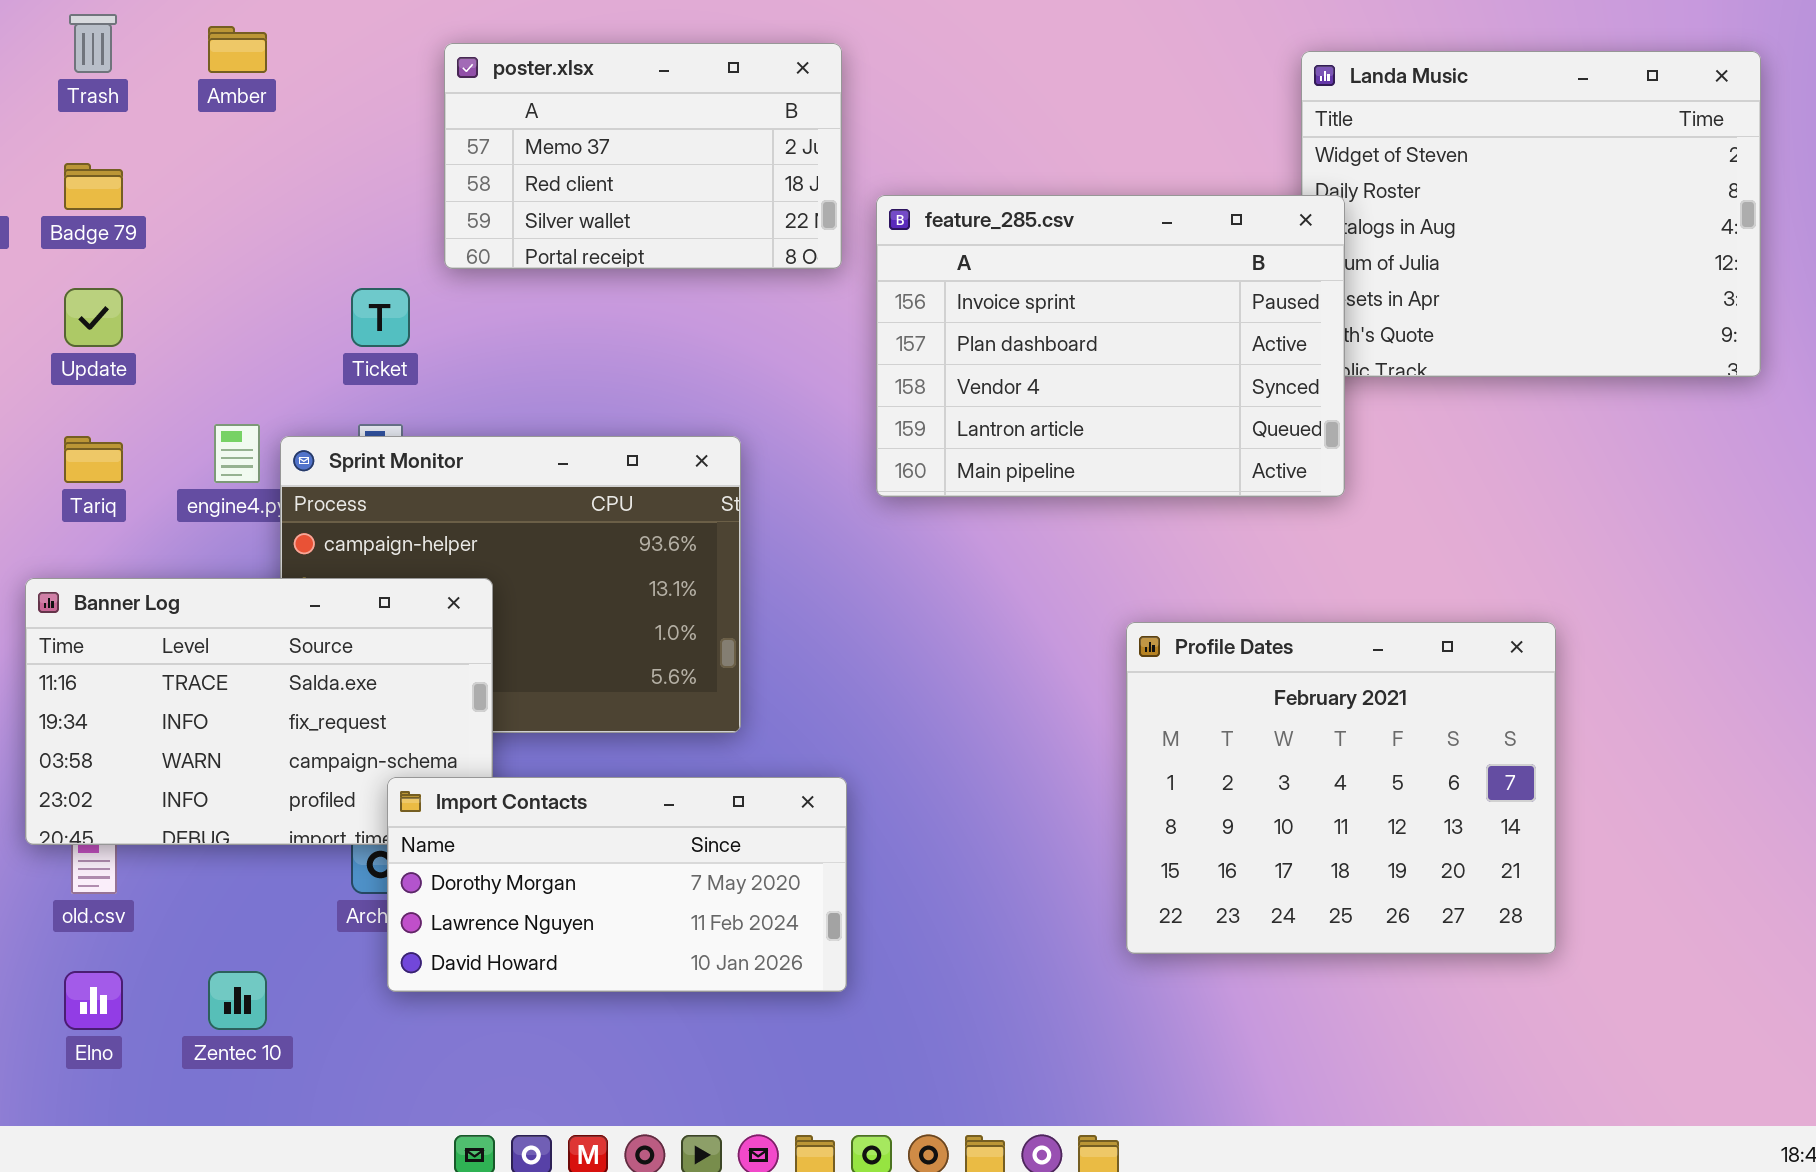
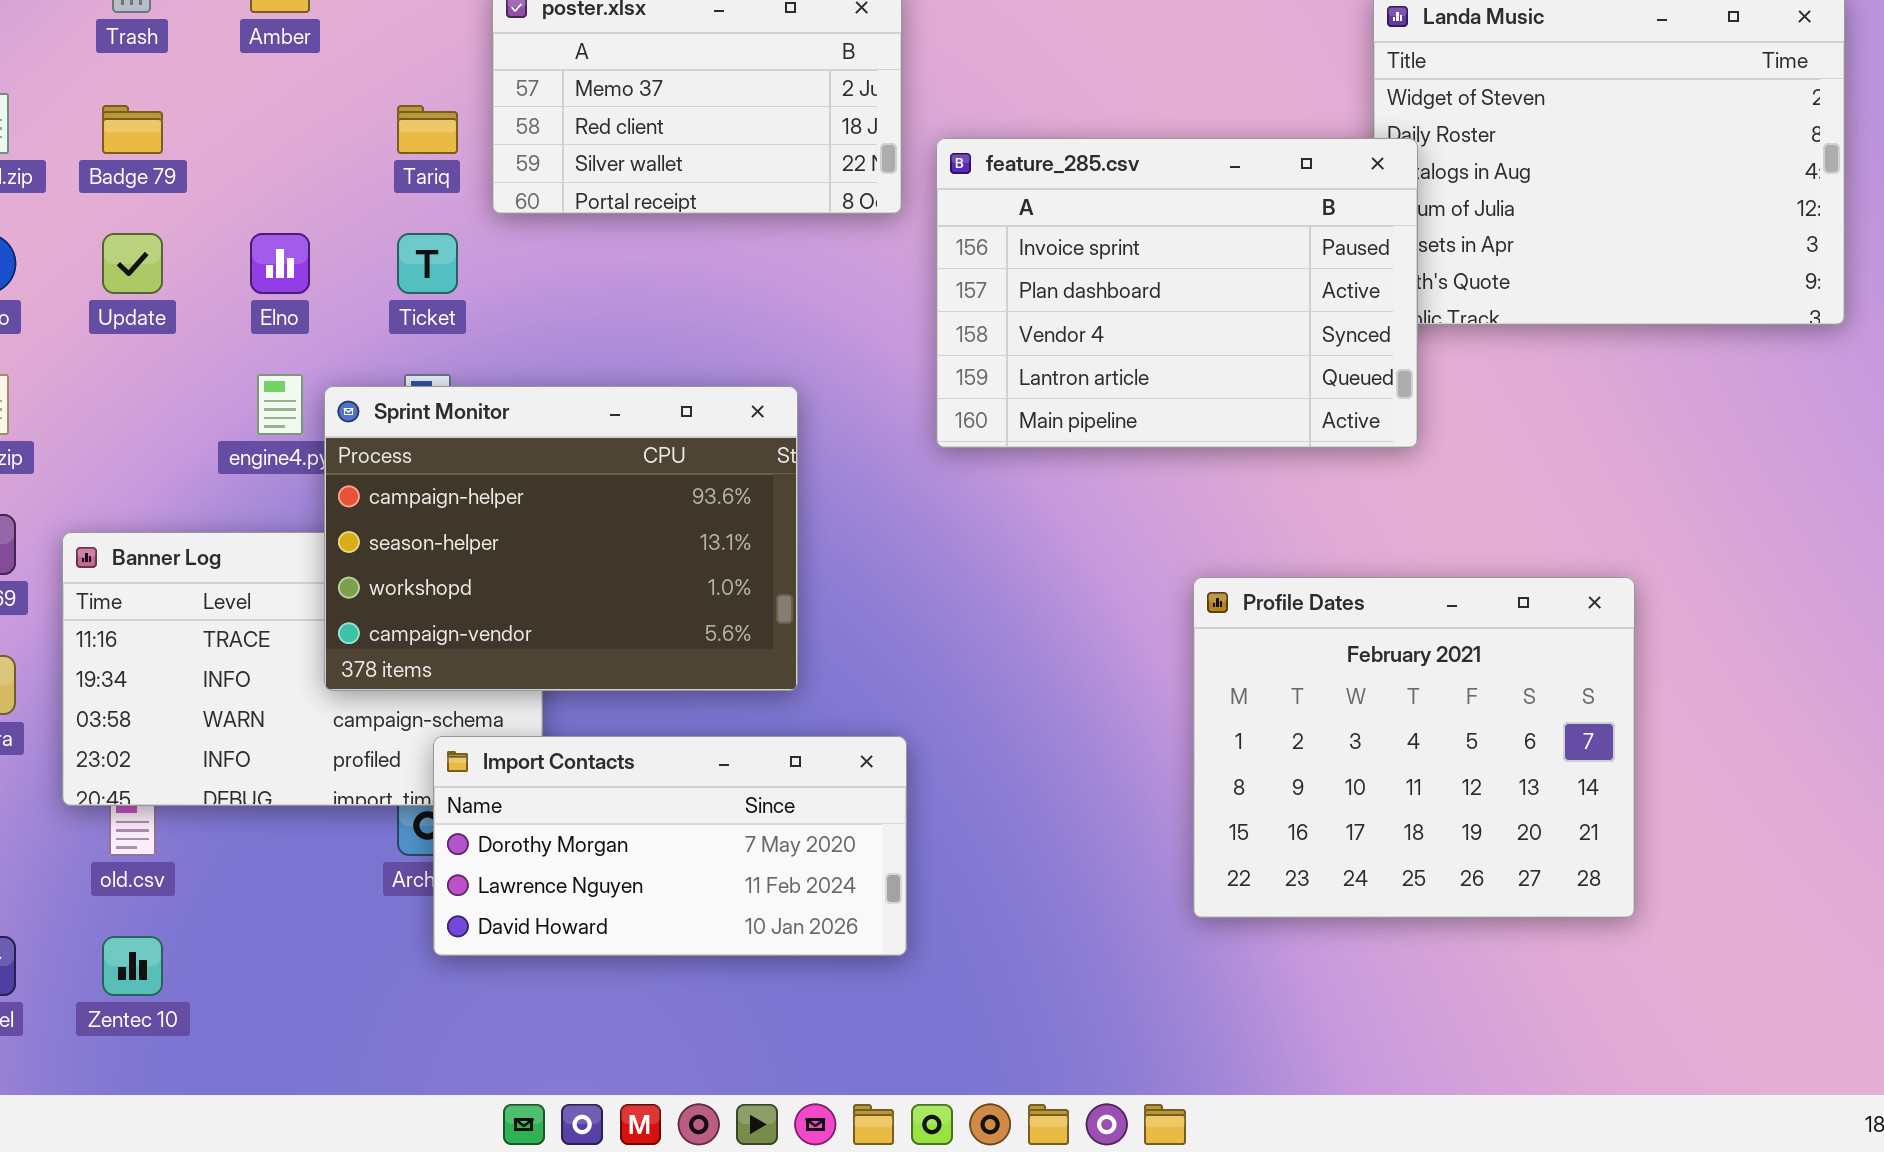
Tariq: [64,436,123,483] -> [397,105,458,154], moved
Sprint Monitor: [280,436,741,733] -> [324,386,798,691], raised
Elno: [64,971,123,1030] -> [250,233,310,294], moved
Zentec 10: [208,971,267,1030] -> [102,936,163,996], moved

